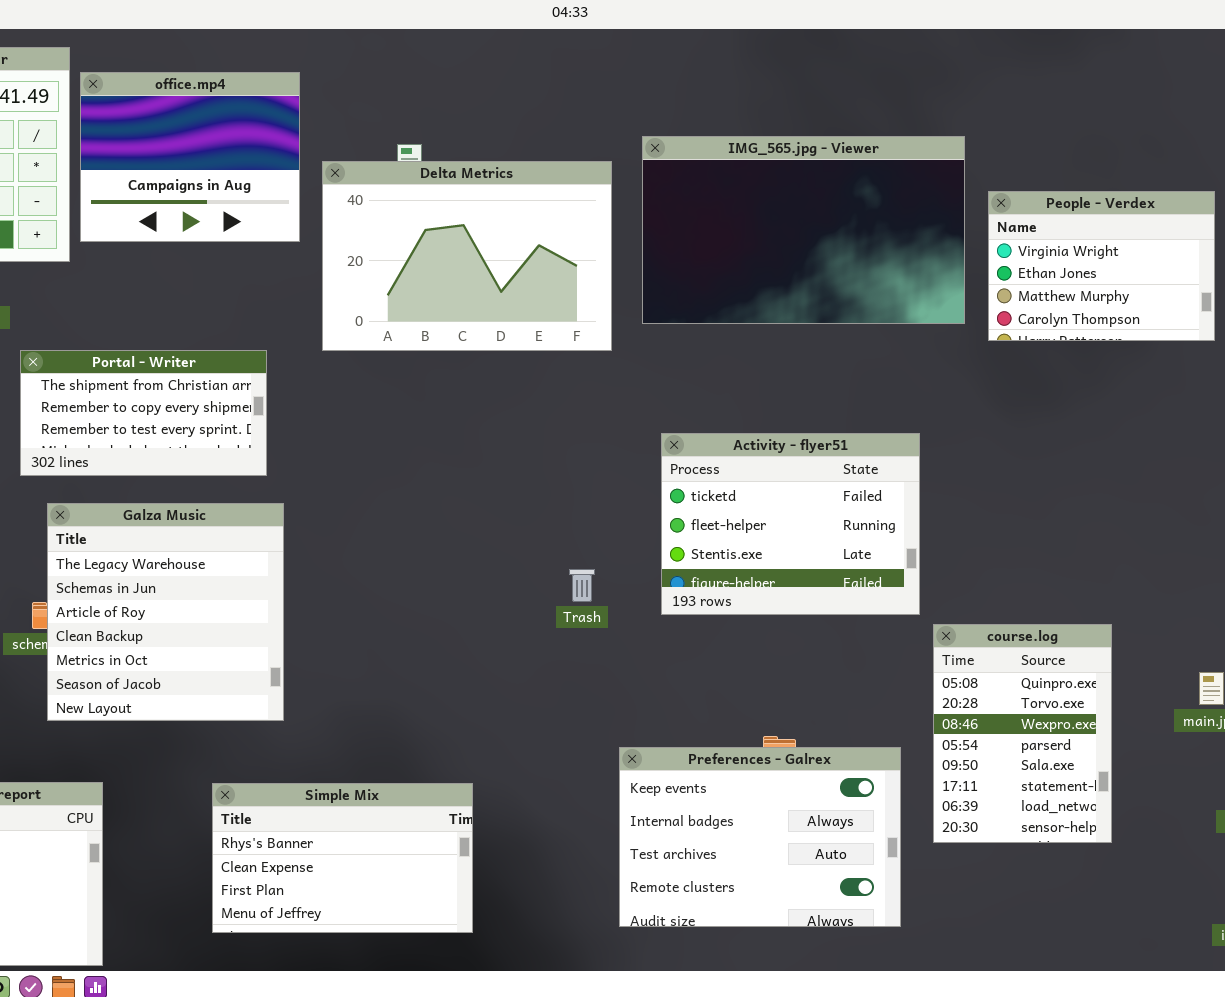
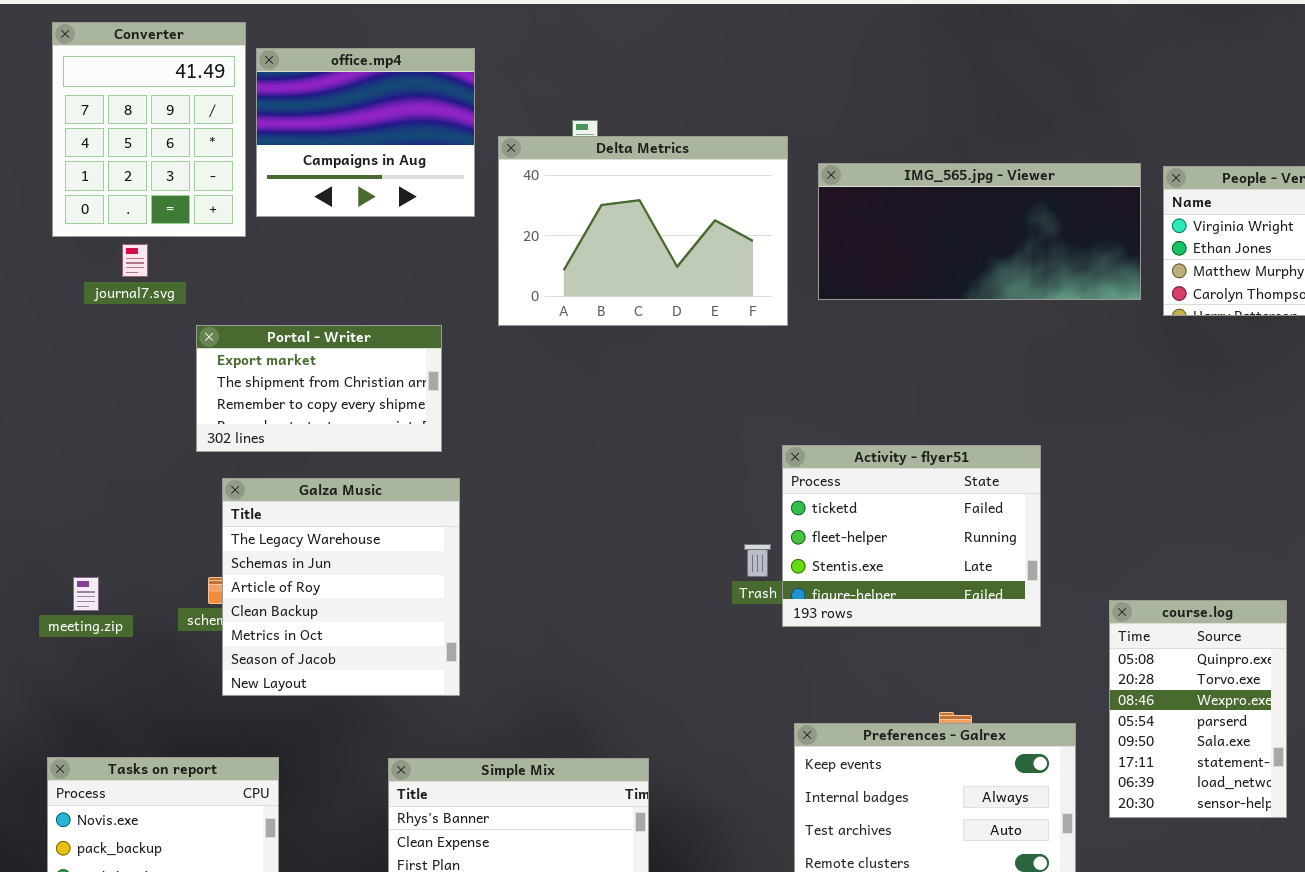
IMG_565.jpg - Viewer: [642,136,965,324] -> [818,163,1141,300], resized
Portal - Writer: [20,350,267,476] -> [196,325,442,452], scrolled up 1 row
Activity - flyer51: [661,433,920,615] -> [782,445,1041,627], moved

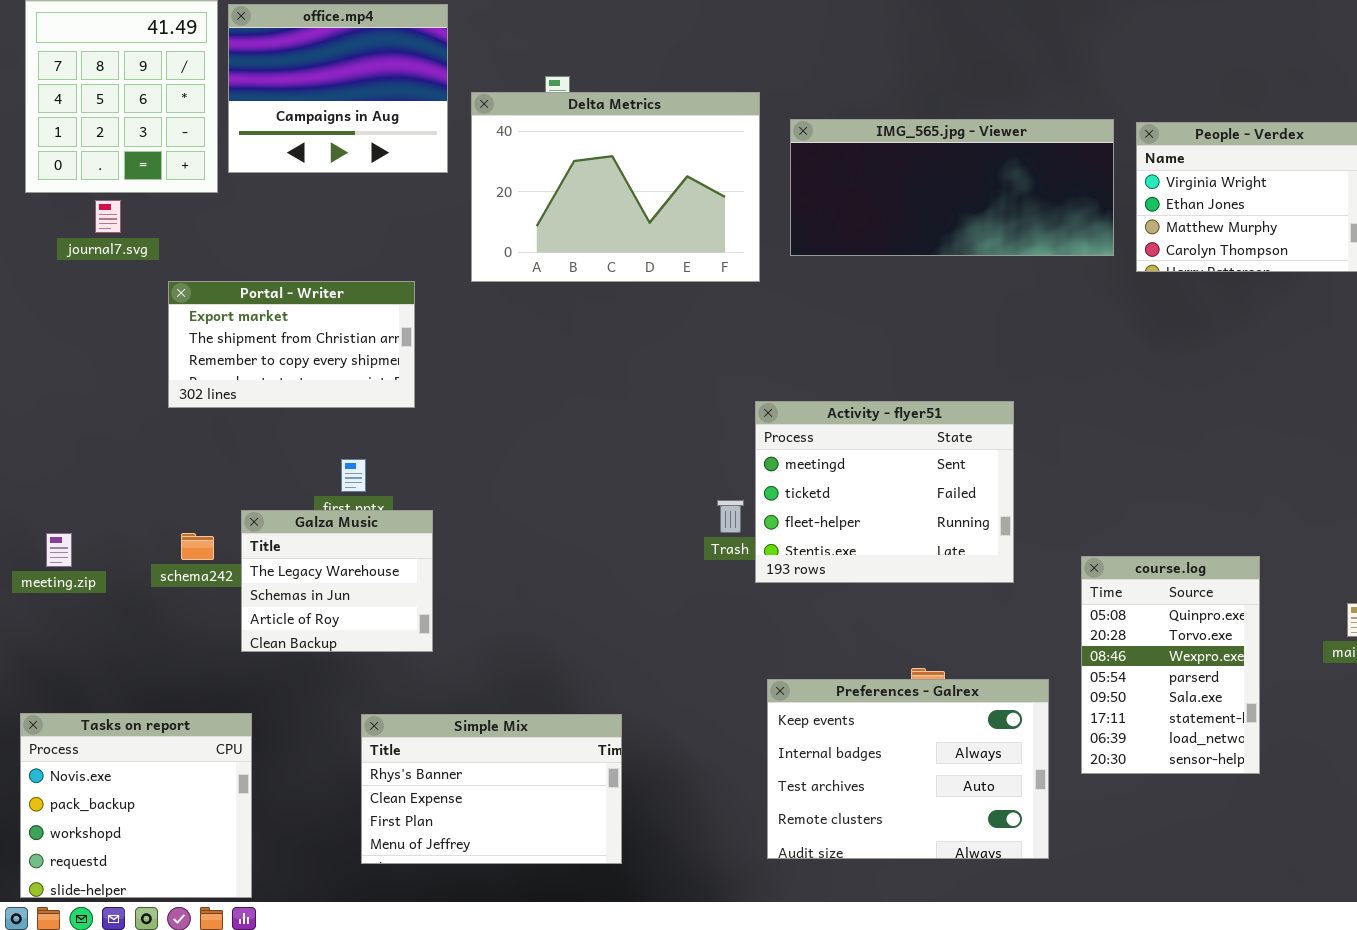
Activity - flyer51: [782,445,1041,627] -> [755,401,1014,583], scrolled up 1 row
Galza Music: [222,478,460,696] -> [241,510,433,652], resized

